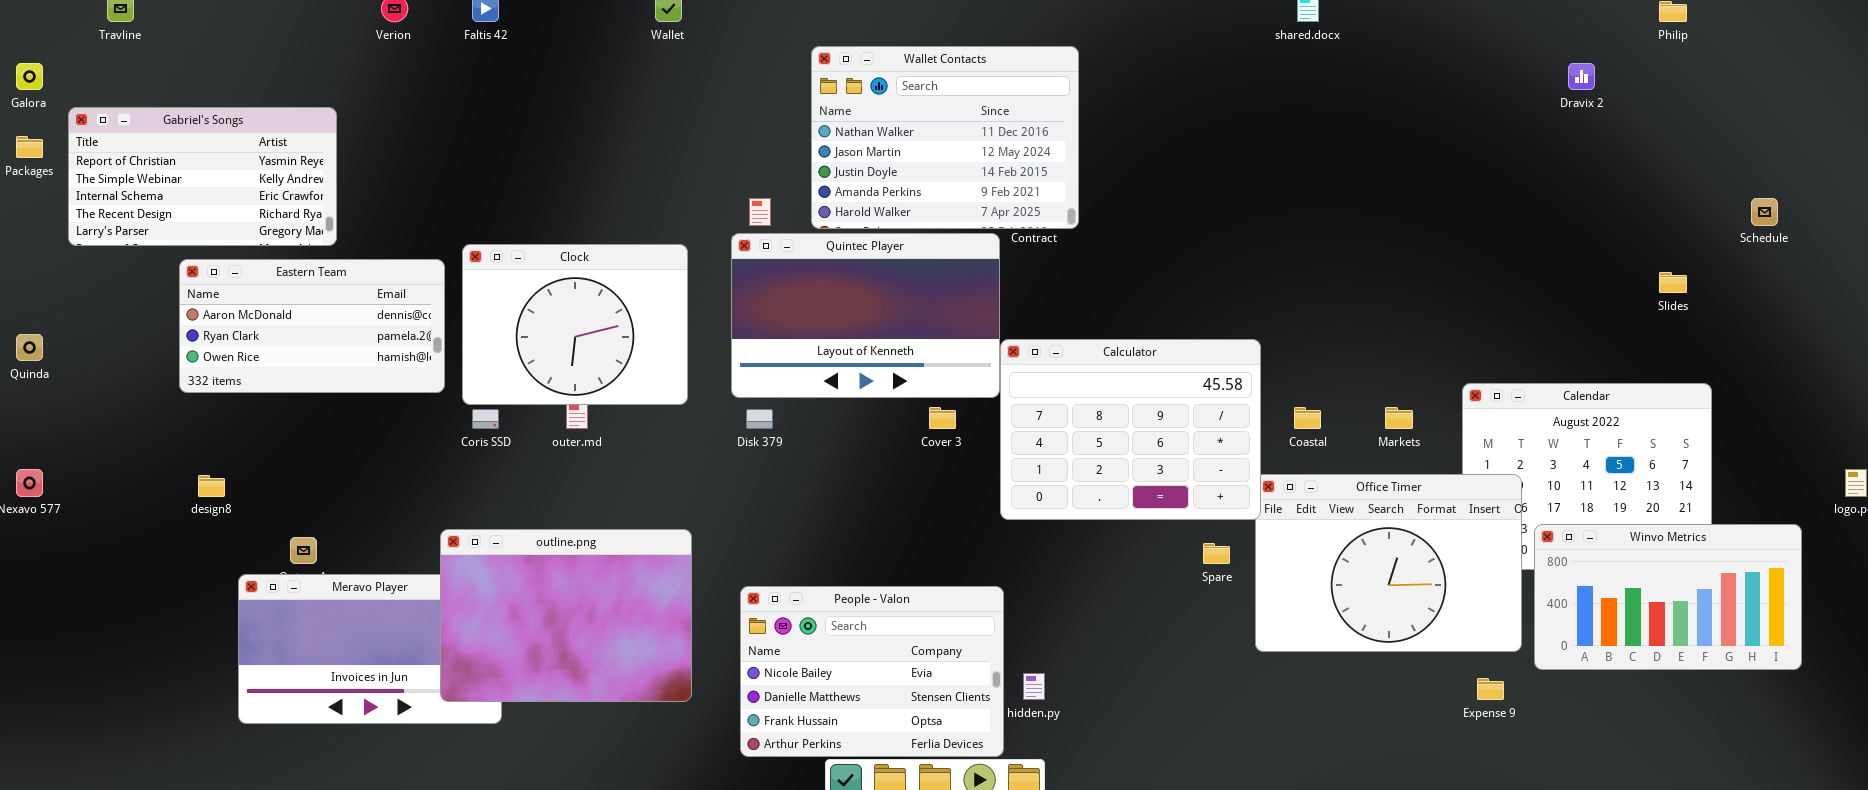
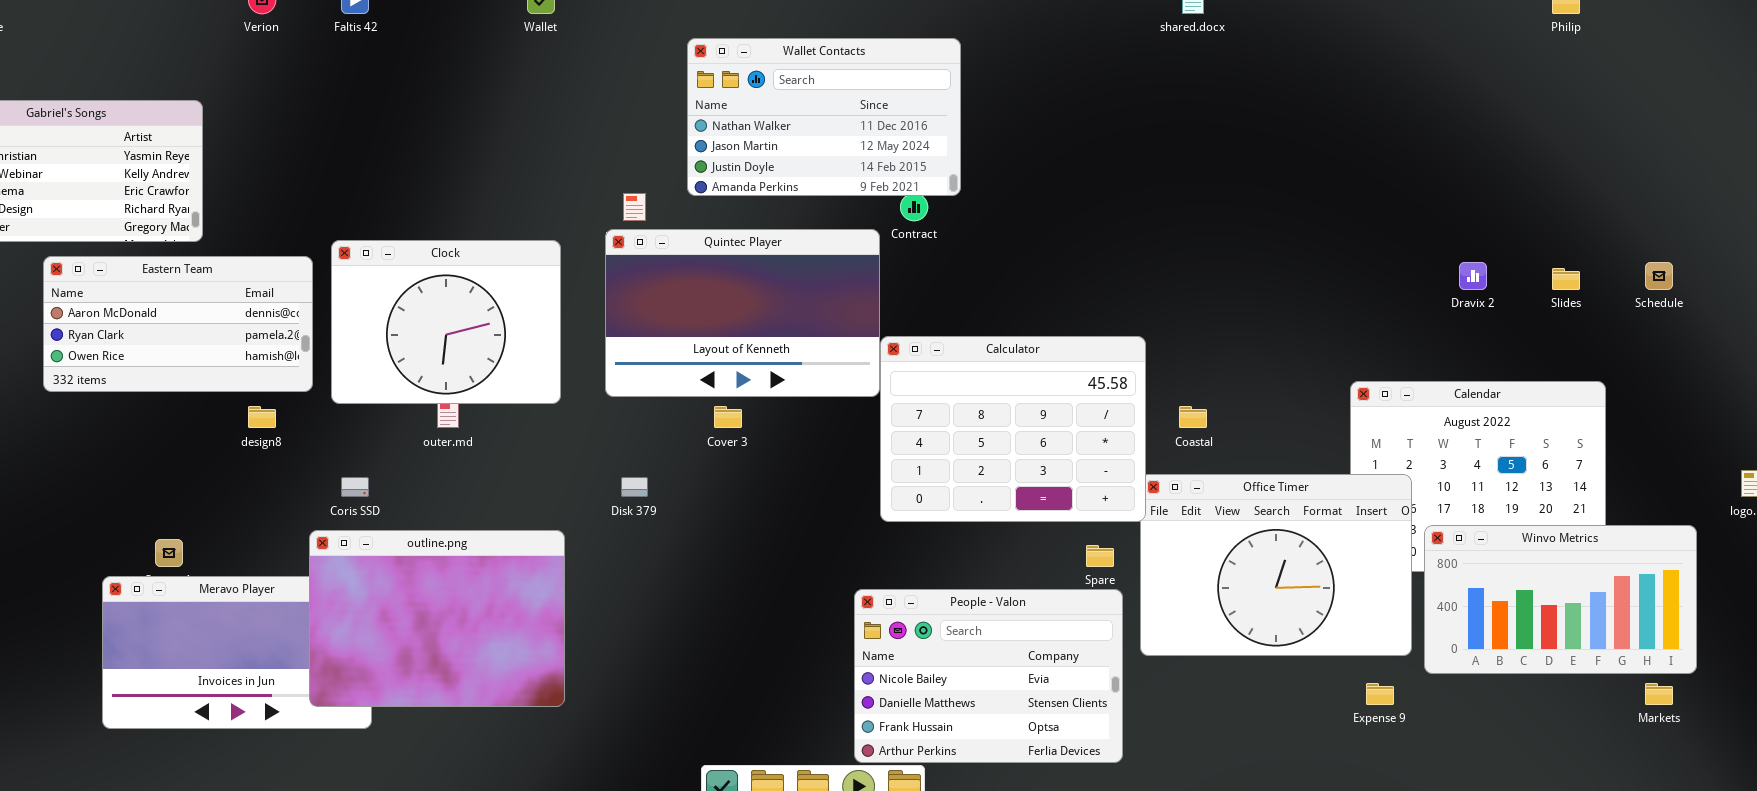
Wallet Contacts: [811,46,1079,229] -> [687,38,961,196], resized
Dravix 2: [1568,63,1595,90] -> [1459,262,1487,290], moved
Schedule: [1751,198,1778,226] -> [1645,262,1673,290], moved
Cover 3: [929,407,956,429] -> [714,406,742,428], moved
Markets: [1385,407,1413,429] -> [1645,683,1673,705], moved
Coris SSD: [472,409,499,429] -> [341,477,369,497], moved
Disk 379: [746,409,773,429] -> [621,477,648,497], moved
design8: [198,475,225,497] -> [248,406,276,428], moved
People - Valon: [740,586,1004,757] -> [854,589,1123,763], moved

